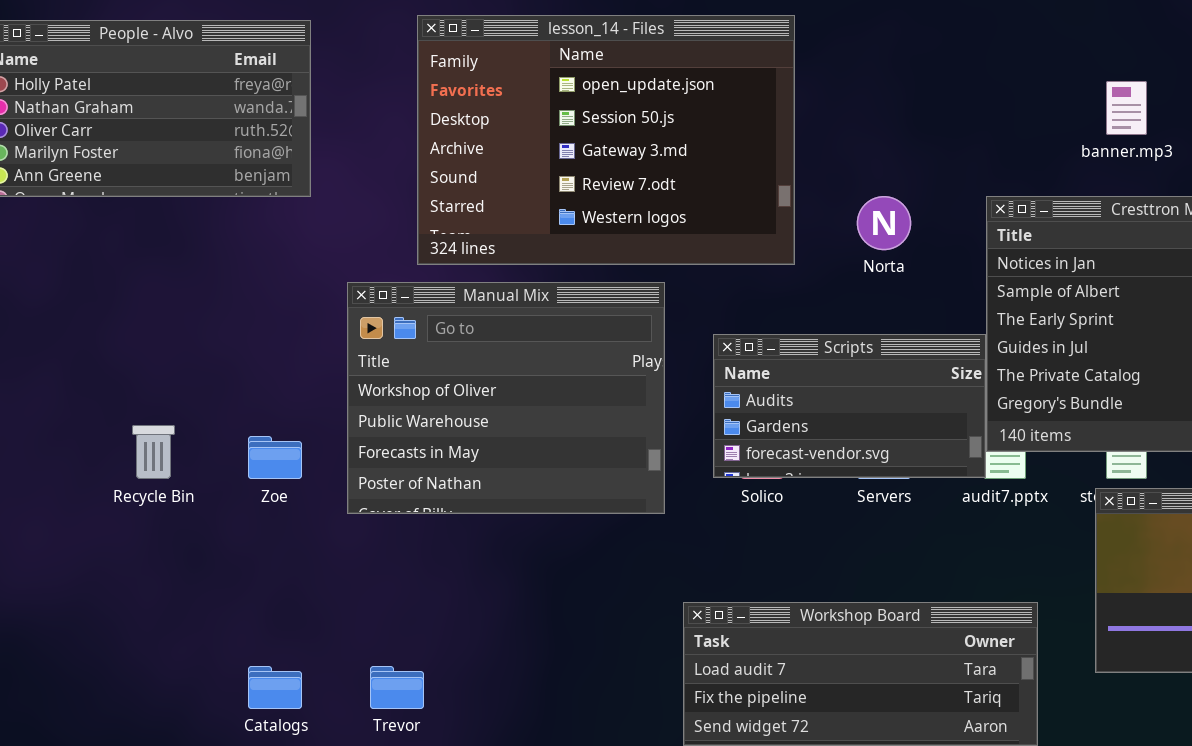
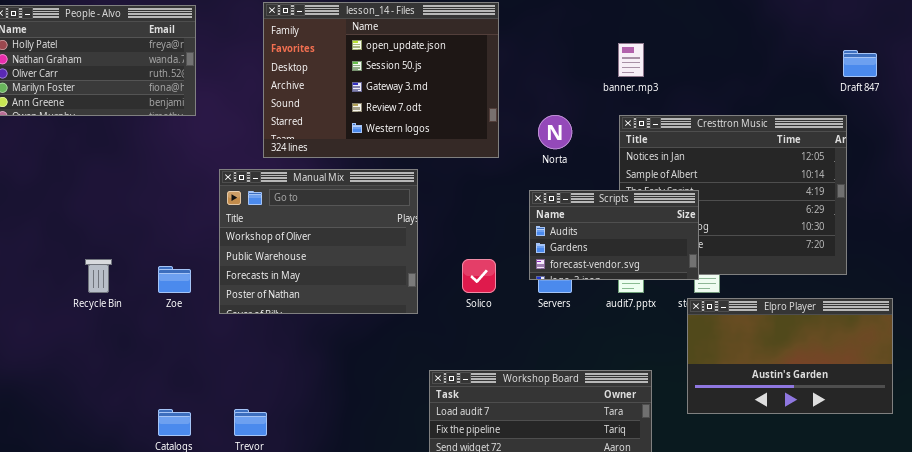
banner.mp3: [1106,81,1147,135] -> [618,43,644,77], moved
Scripts: [713,334,986,478] -> [529,190,699,280], moved

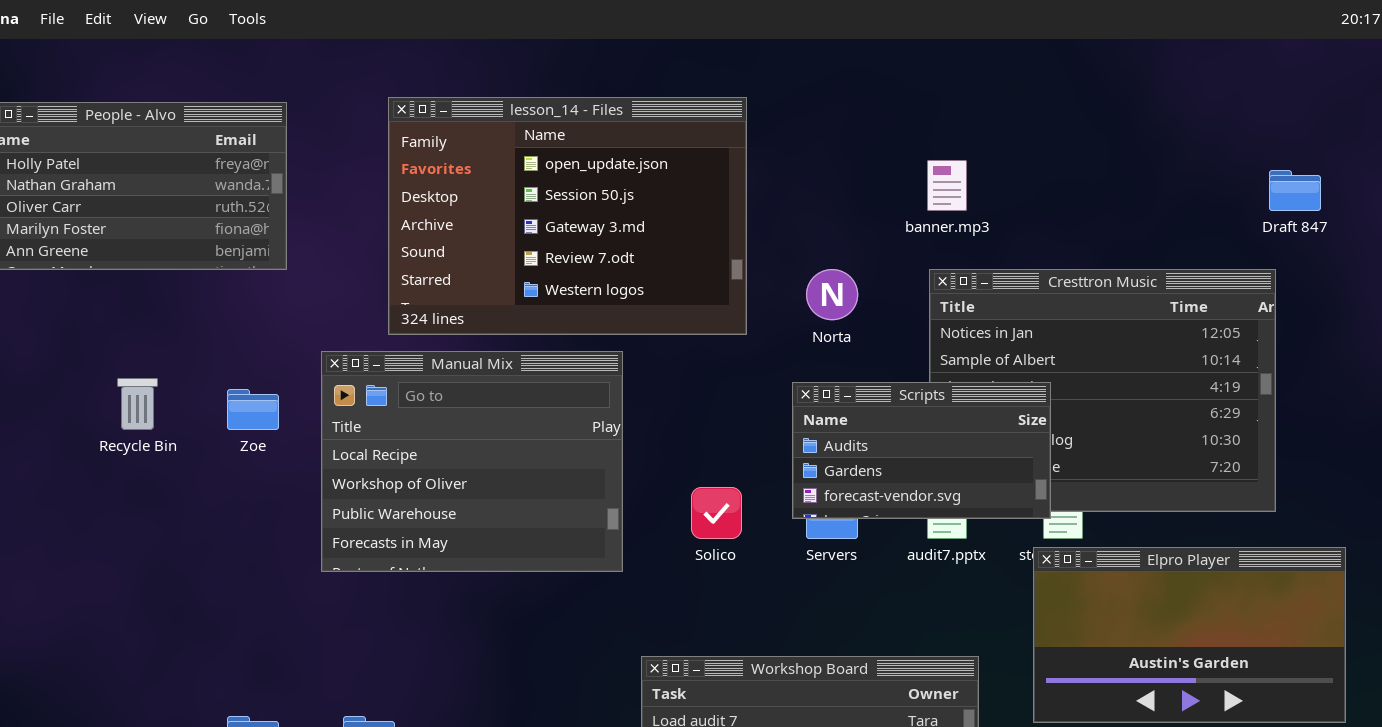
Manual Mix: [219,169,418,314] -> [321,351,623,572], scrolled up 1 row
Recycle Bin: [85,259,112,293] -> [117,378,158,430], moved
Zoe: [158,266,191,293] -> [227,389,279,430], moved

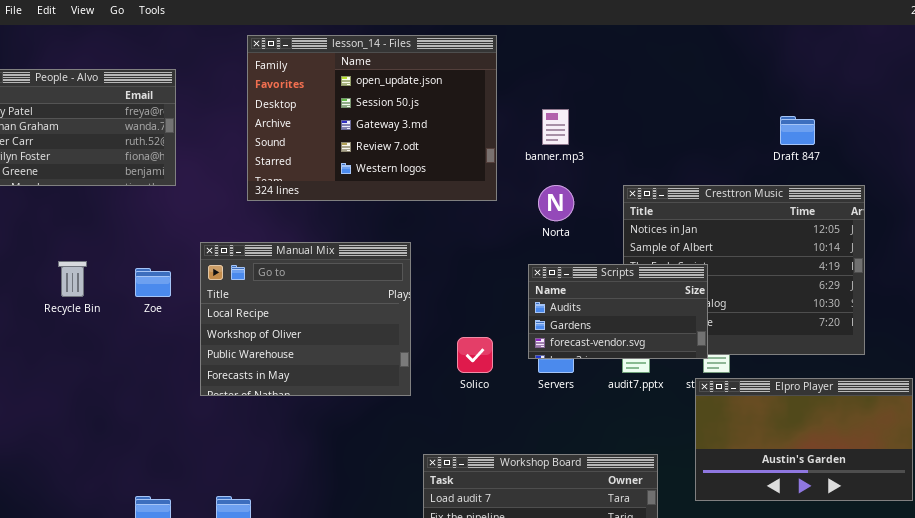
lesson_14 - Files: [388,97,747,335] -> [247,35,497,201], moved
banner.mp3: [927,160,967,211] -> [542,109,569,145], moved
Draft 847: [1269,170,1321,211] -> [780,116,815,145], moved

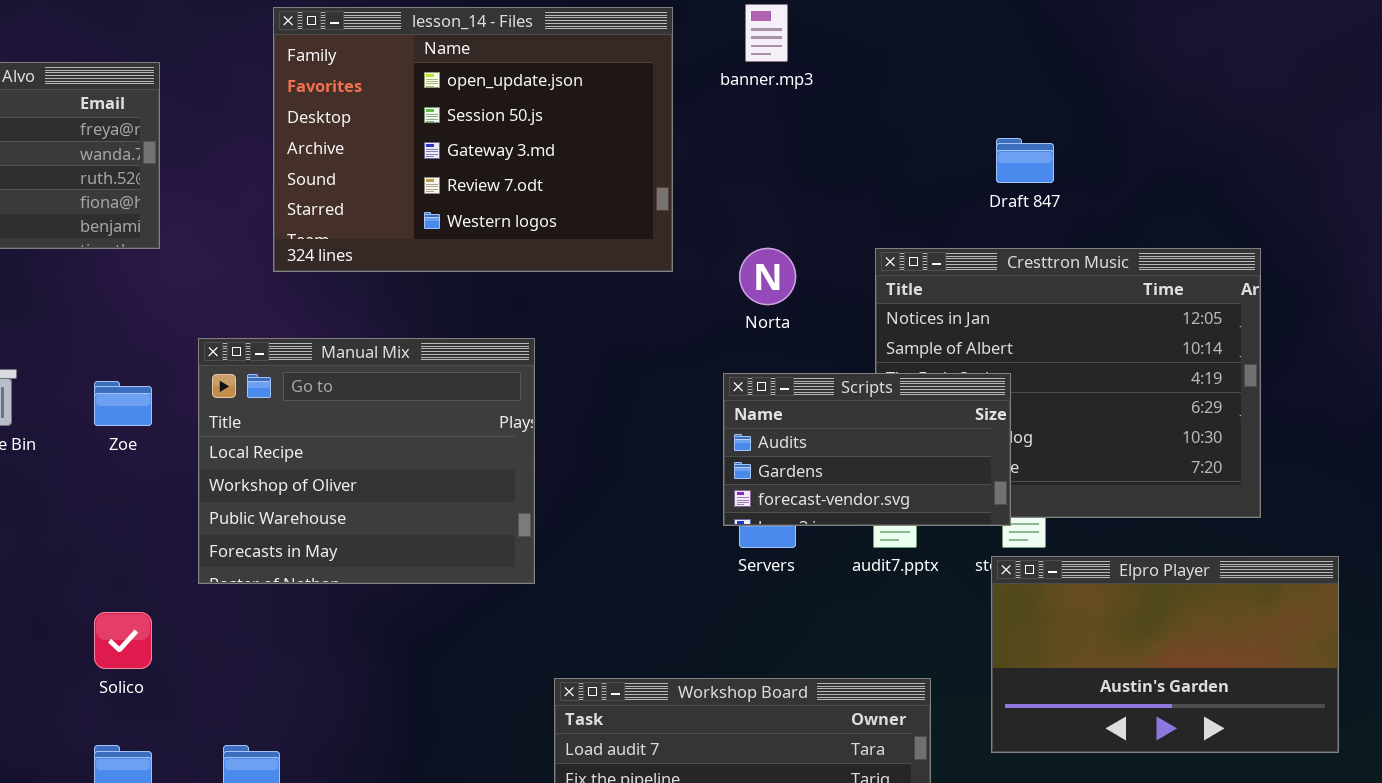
banner.mp3: [542,109,569,145] -> [745,4,788,62], moved
Draft 847: [780,116,815,145] -> [996,138,1054,183], moved
Solico: [457,337,493,373] -> [94,612,152,669], moved

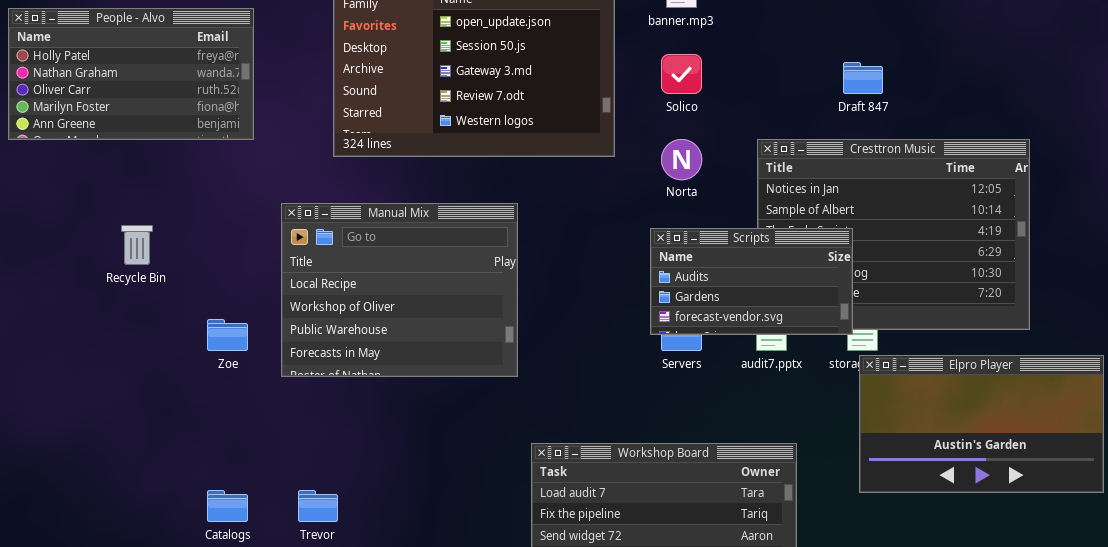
Zoe: [94,381,152,426] -> [207,319,248,351], moved
Elpro Player: [991,556,1339,753] -> [859,355,1104,493], moved
Solico: [94,612,152,669] -> [661,54,702,94], moved

